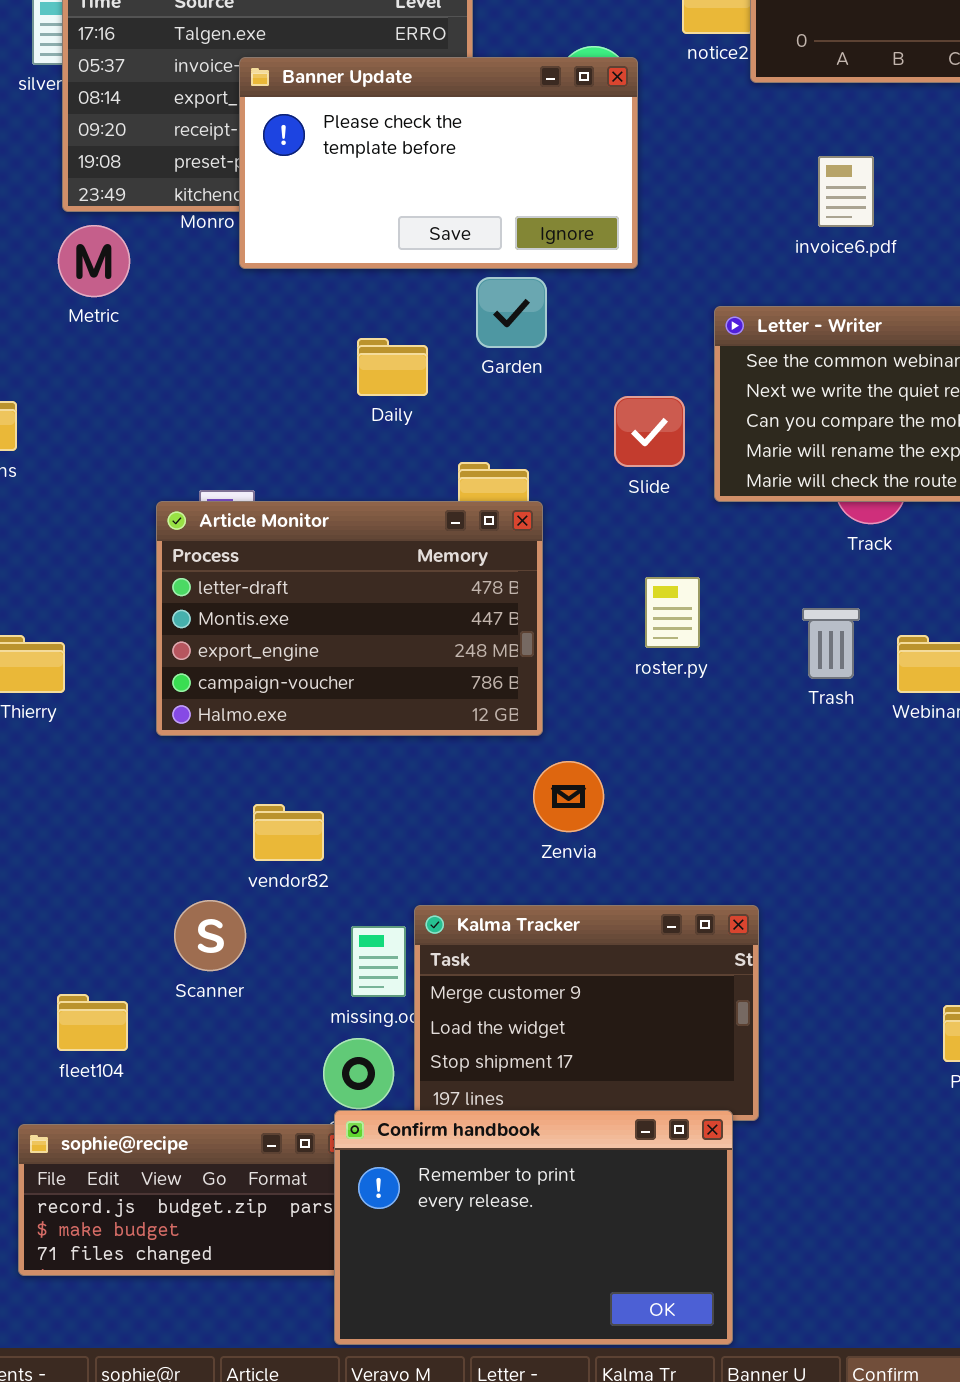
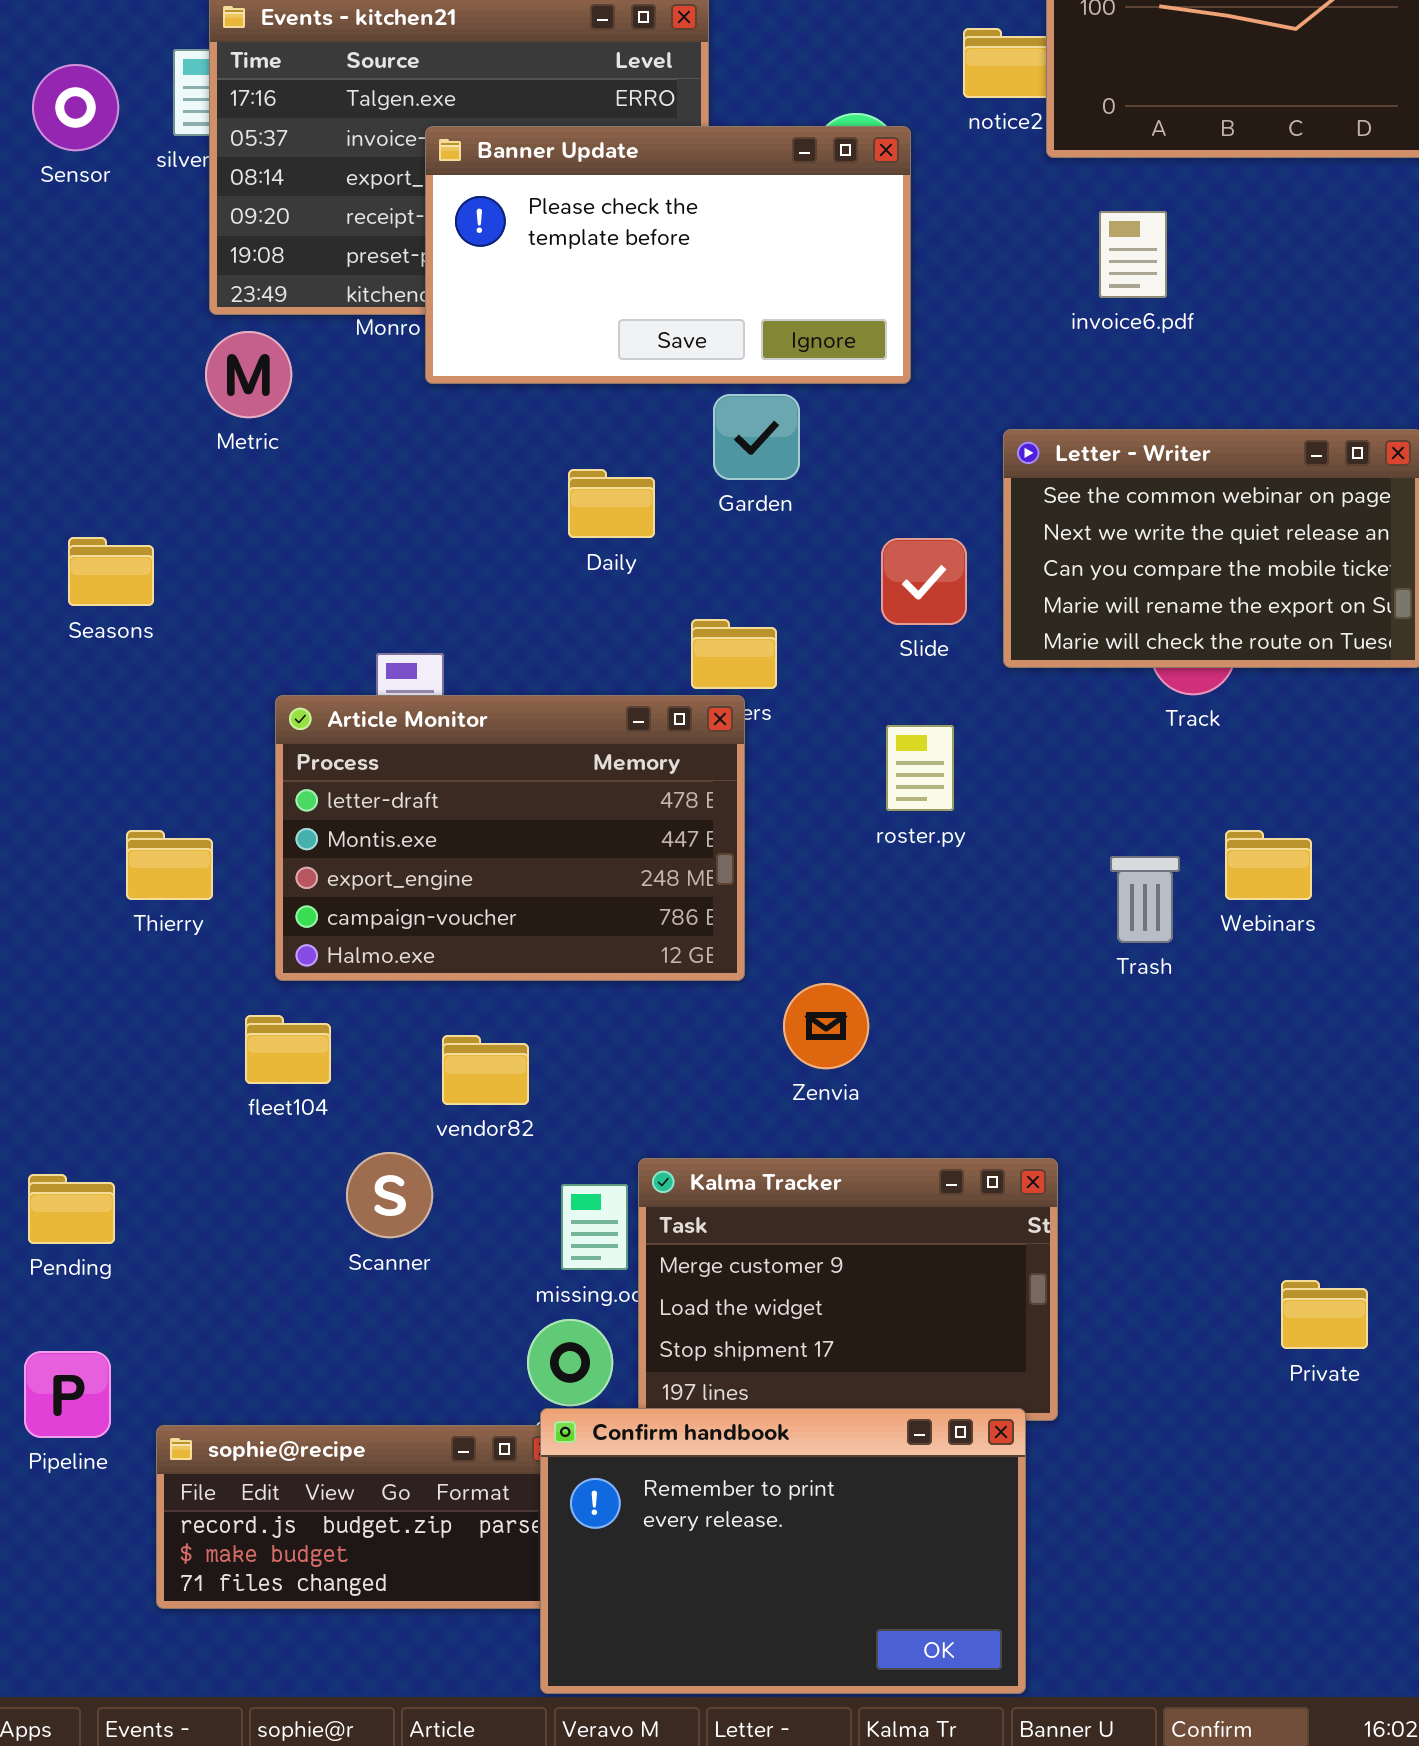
invoice6.pdf: [818,156,874,227] -> [1099,211,1167,298], moved
Article Monitor: [156,501,543,736] -> [275,695,745,981], moved
roster.py: [645,577,700,648] -> [886,725,954,811], moved
Trash: [802,608,860,679] -> [1110,856,1180,943], moved
fleet104: [57,994,128,1051] -> [245,1015,331,1084], moved

